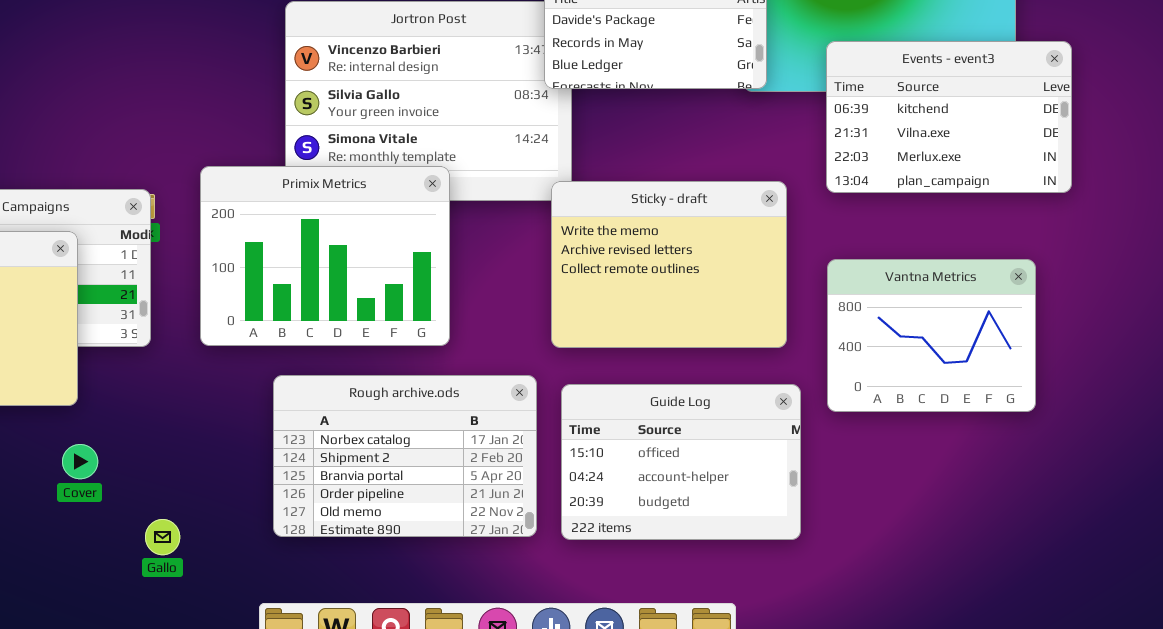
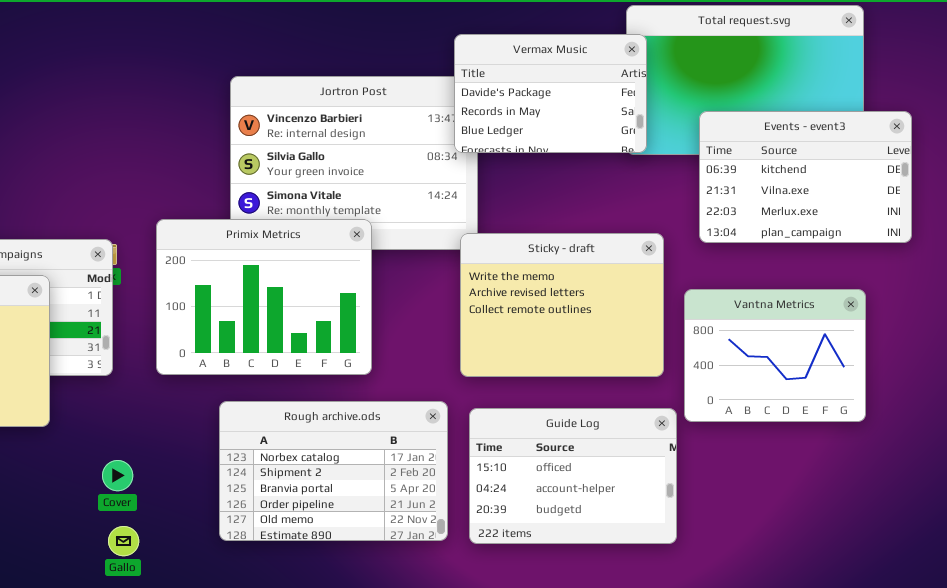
Vantna Metrics: [827,259,1036,412] -> [684,289,866,422], moved
Cover: [62,444,98,479] -> [102,460,133,491], moved

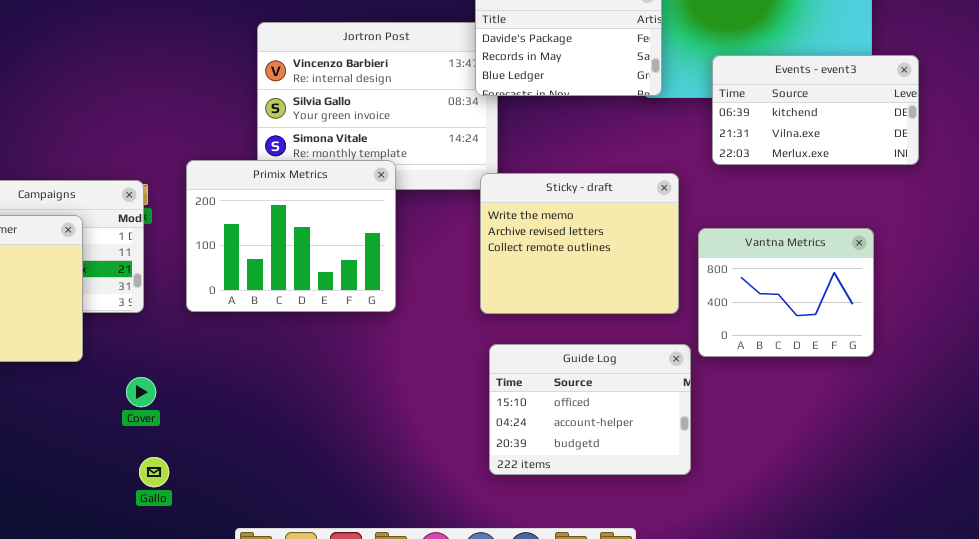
Events - event3: [699,111,912,243] -> [712,55,919,165], resized
Rough archive.ods: [219,401,448,541] -> none, closed
Cover: [102,460,133,491] -> [126,377,156,407], moved

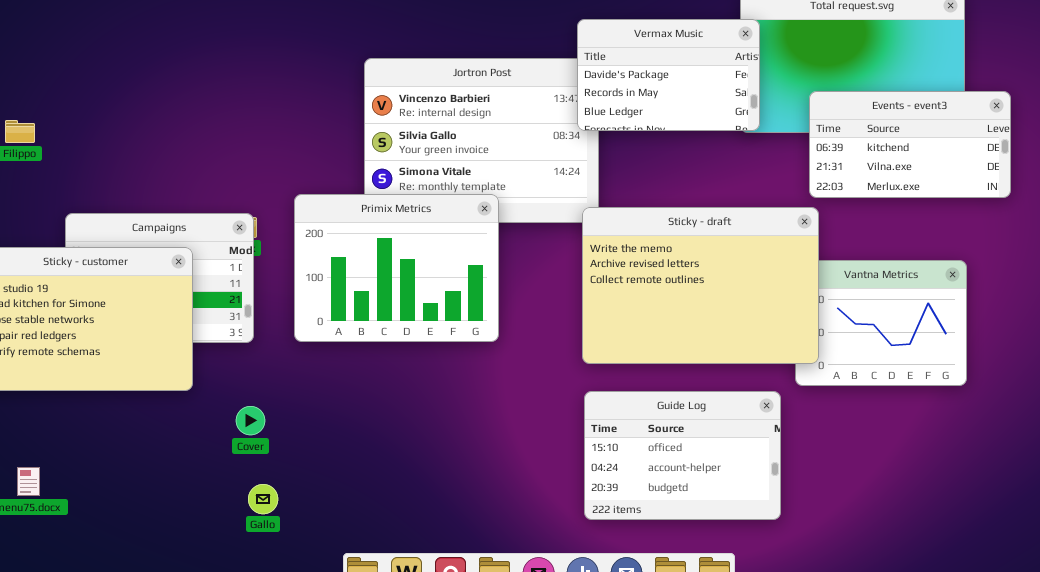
Sticky - draft: [480,173,679,314] -> [582,207,819,364], resized
Guide Log: [489,344,691,475] -> [584,391,781,520], moved

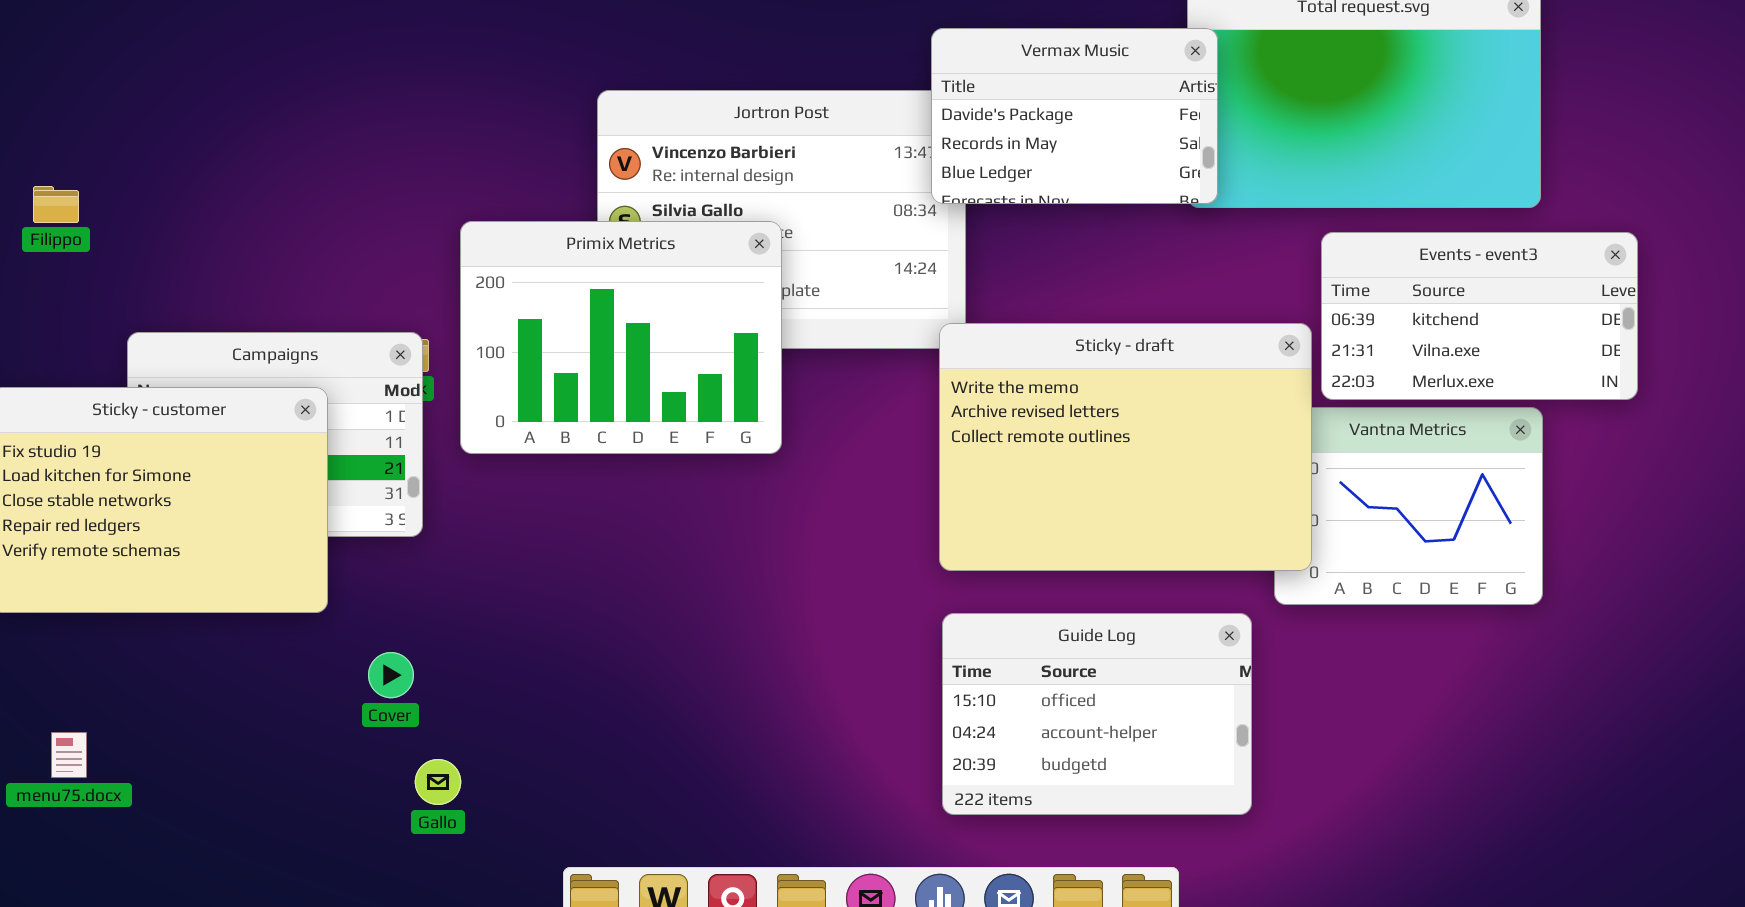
Events - event3: [809,91,1011,198] -> [1321,232,1638,400], moved
Primix Metrics: [294,194,499,342] -> [460,221,782,454], moved
Cover: [236,406,265,435] -> [368,652,414,698], moved

